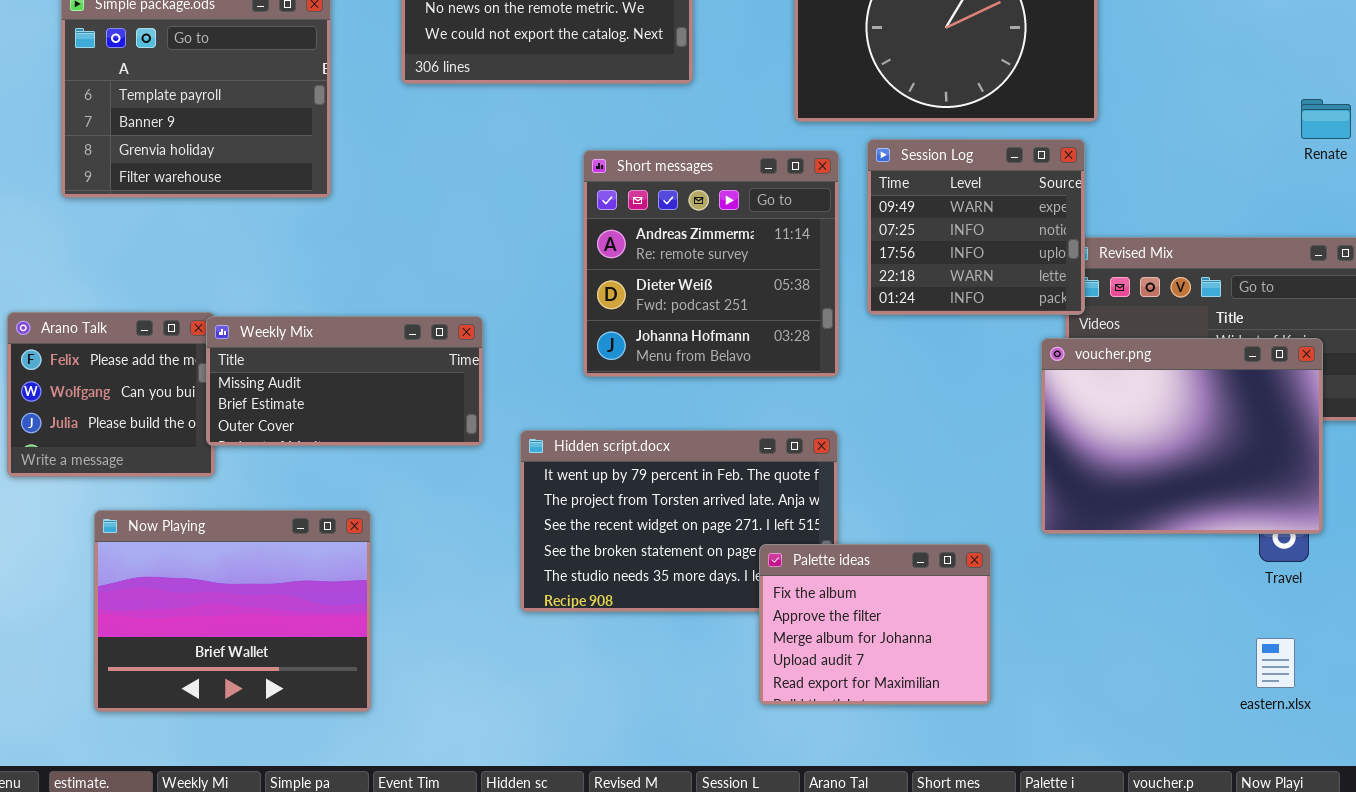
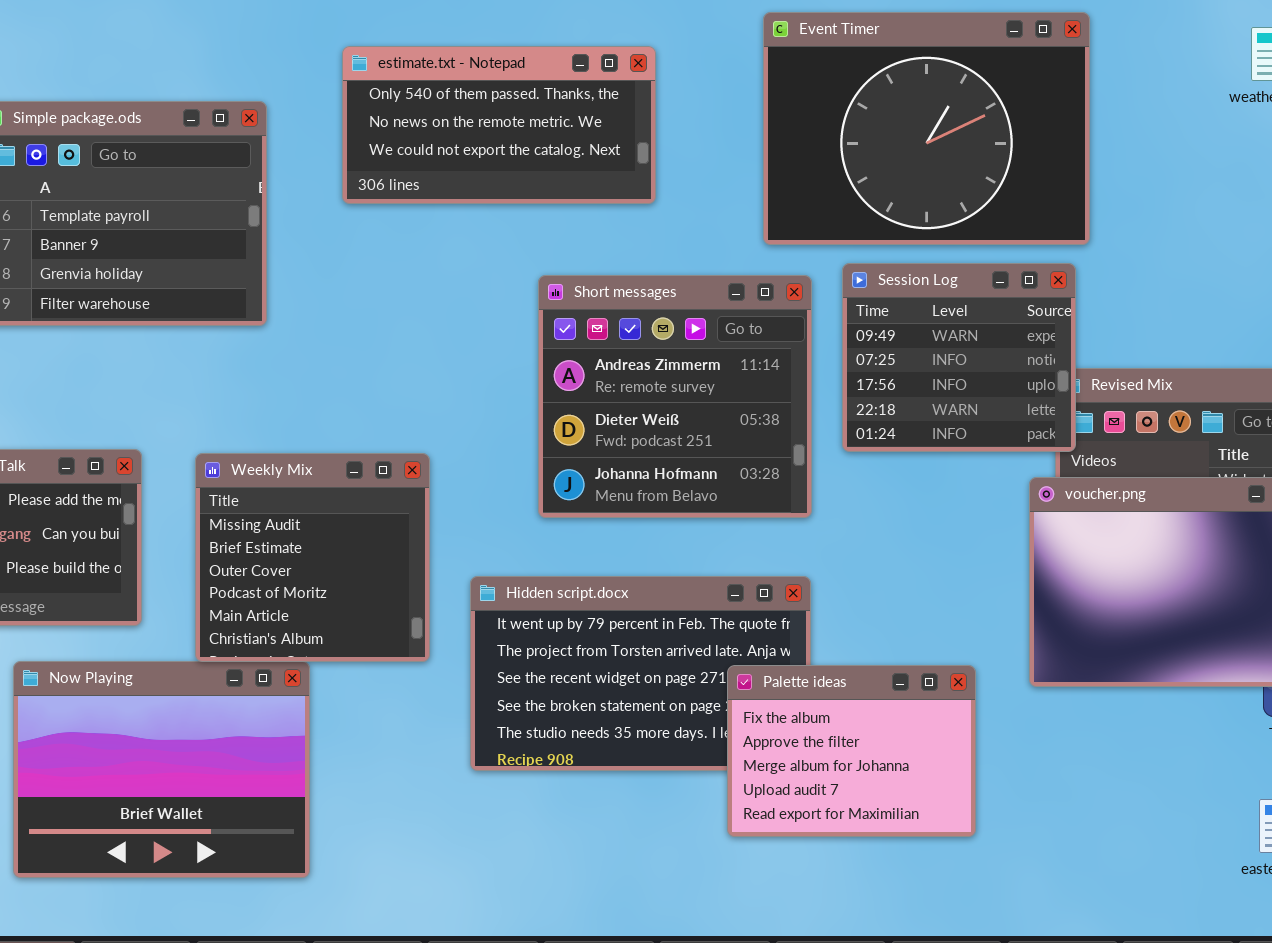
Weekly Mix: [206,316,483,446] -> [195,453,430,662], resized
Palette ideas: [759,544,991,705] -> [727,665,976,837], moved

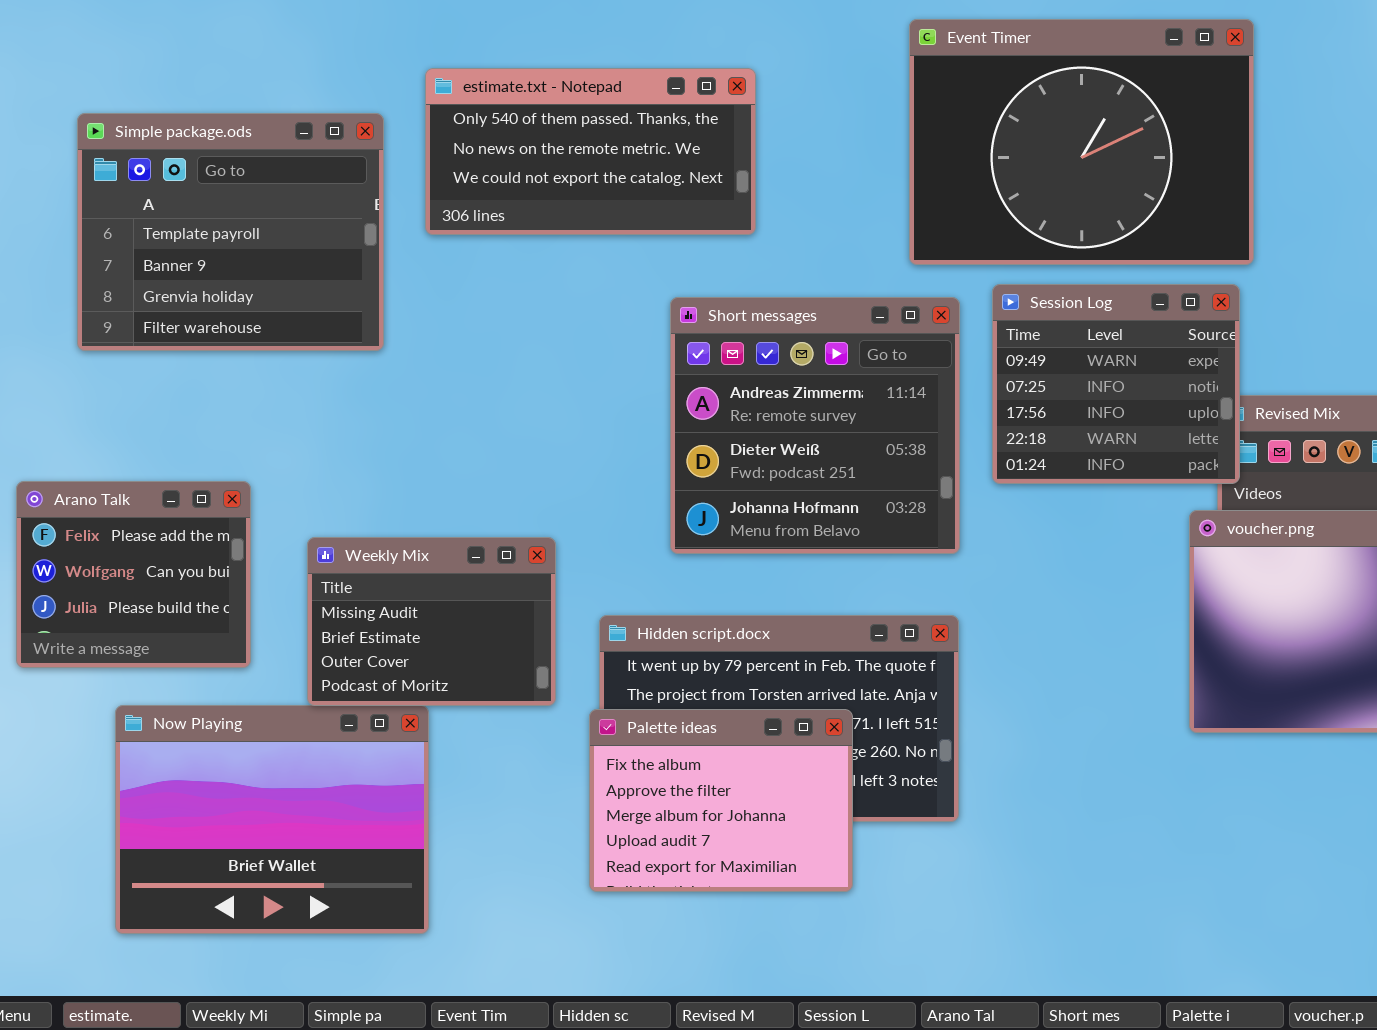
estimate.txt - Notepad: [342,46,656,204] -> [425,68,756,235], moved
Weekly Mix: [195,453,430,662] -> [307,537,556,706], resized
Palette ideas: [727,665,976,837] -> [589,709,853,892], moved

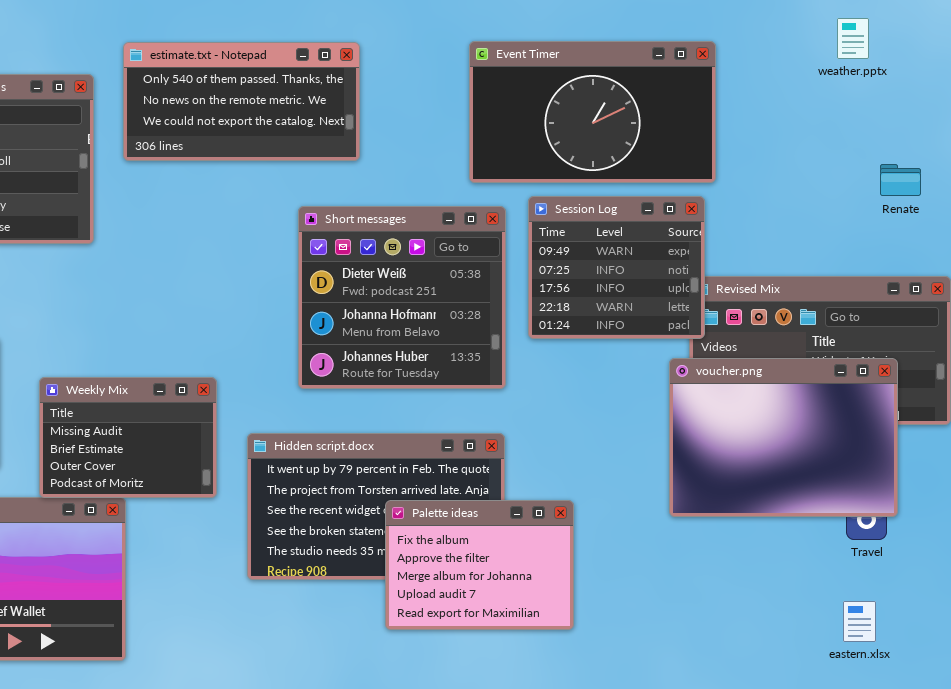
Event Timer: [909,19,1254,265] -> [469,41,716,183], resized
Short messages: [670,297,960,554] -> [298,206,506,389], scrolled down 1 row
Palette ideas: [589,709,853,892] -> [385,500,574,630], moved

